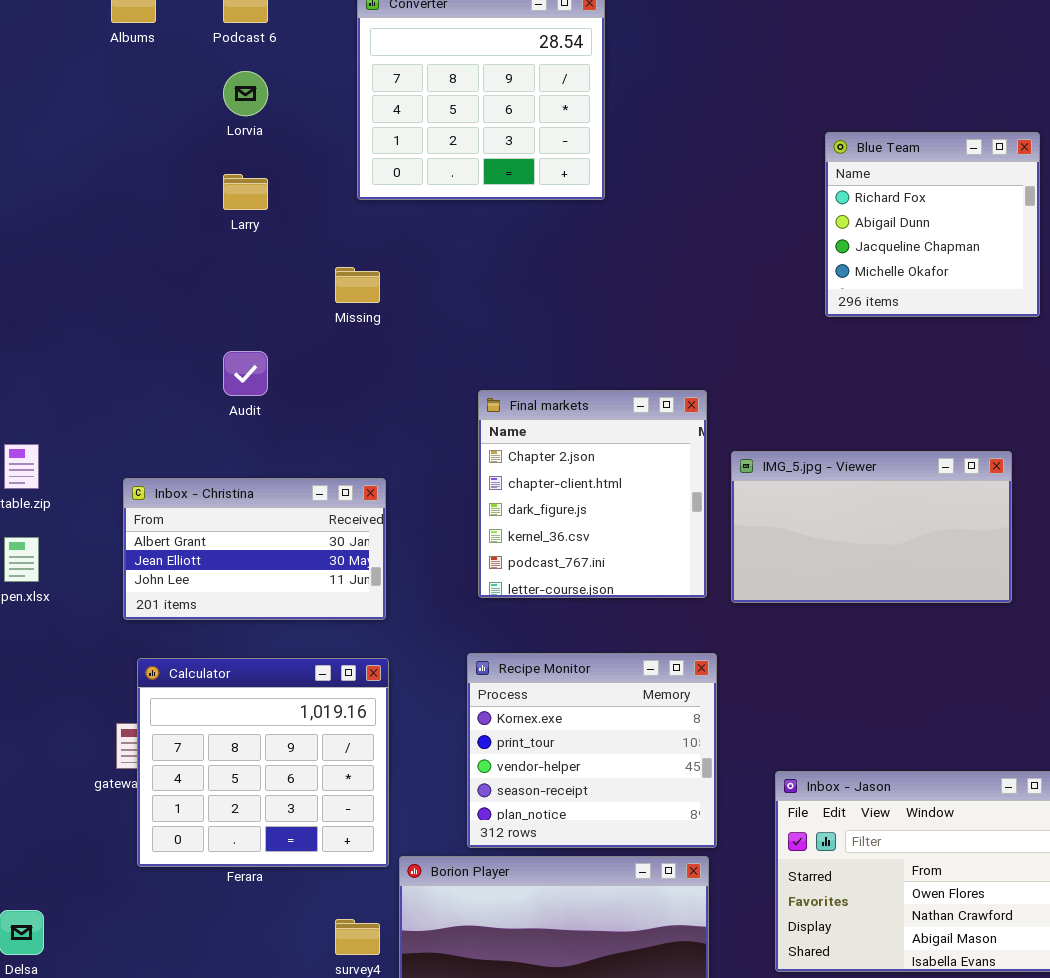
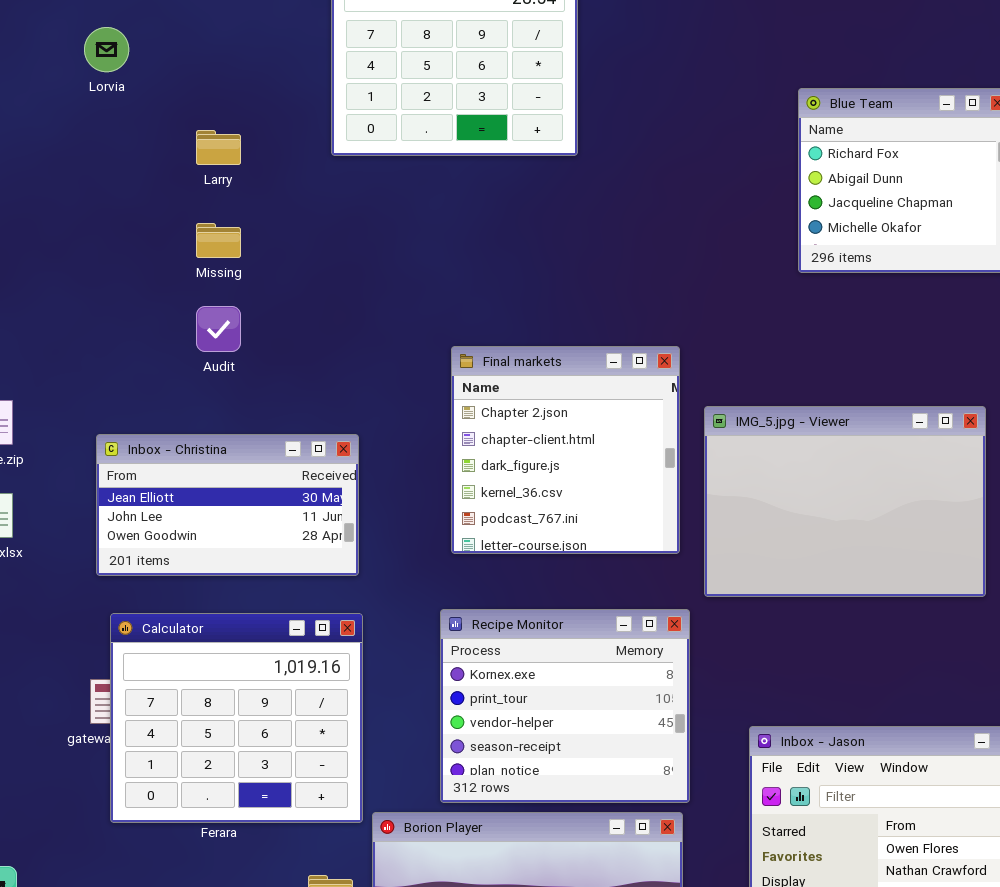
Lorvia: [223,71,268,116] -> [84,27,129,72], moved
Missing: [335,267,380,303] -> [196,223,241,258], moved
IMG_5.jpg - Viewer: [731,451,1012,603] -> [704,406,986,597], resized
Inbox - Christina: [123,478,386,620] -> [96,434,359,576], scrolled down 1 row

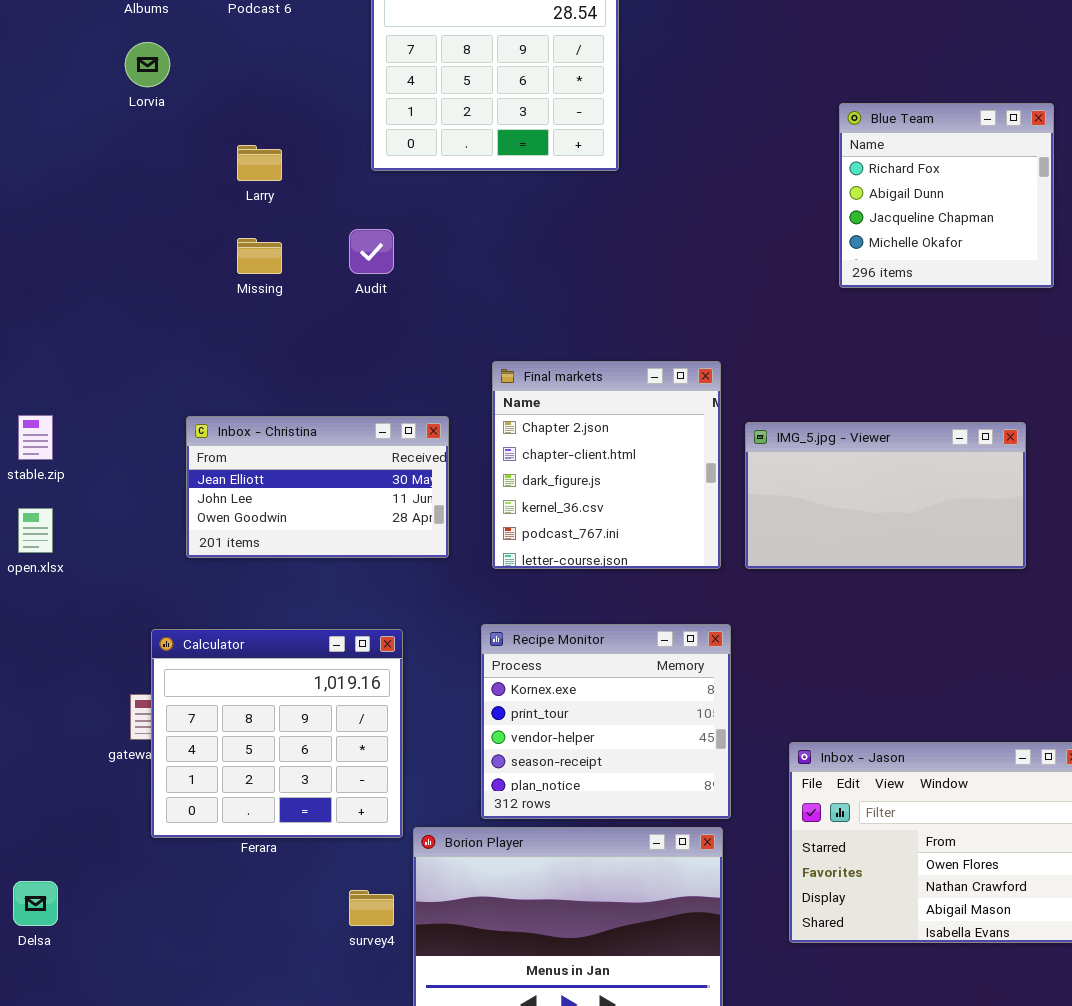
Audit: [196,306,241,352] -> [349,229,394,274], moved
IMG_5.jpg - Viewer: [704,406,986,597] -> [745,422,1026,569], resized
Inbox - Christina: [96,434,359,576] -> [186,416,449,558], moved

